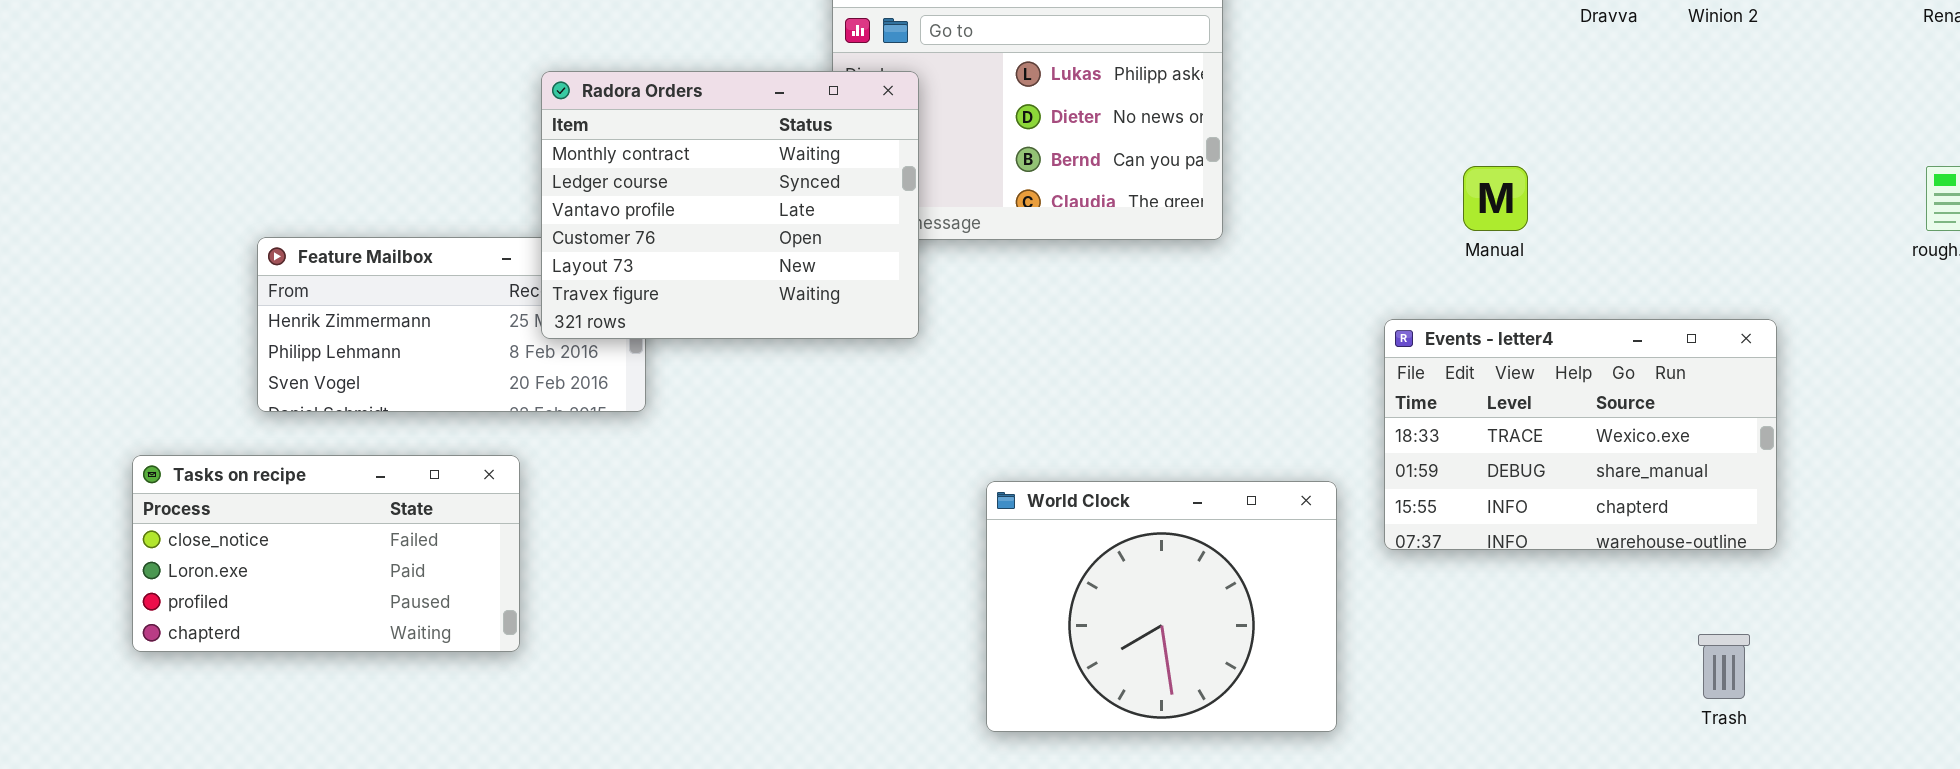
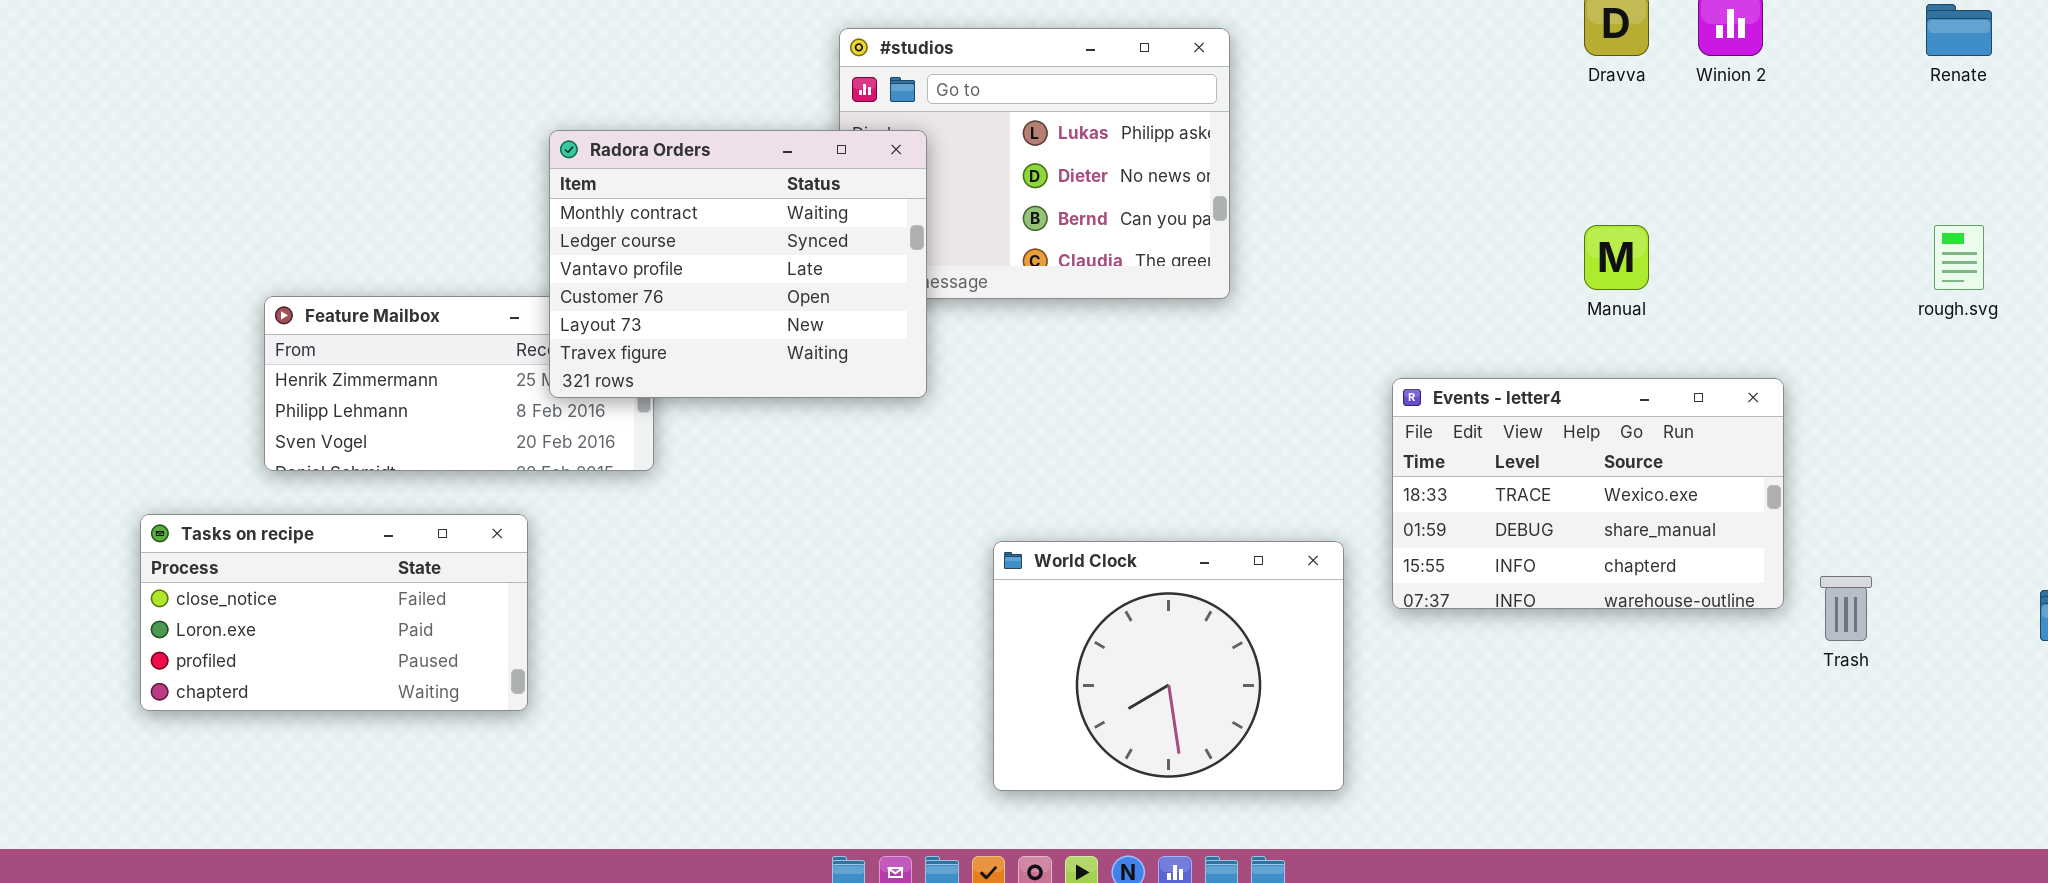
Manual: [1463,166,1528,231] -> [1584,225,1649,290], moved
Trash: [1698,634,1750,699] -> [1820,576,1872,641], moved

